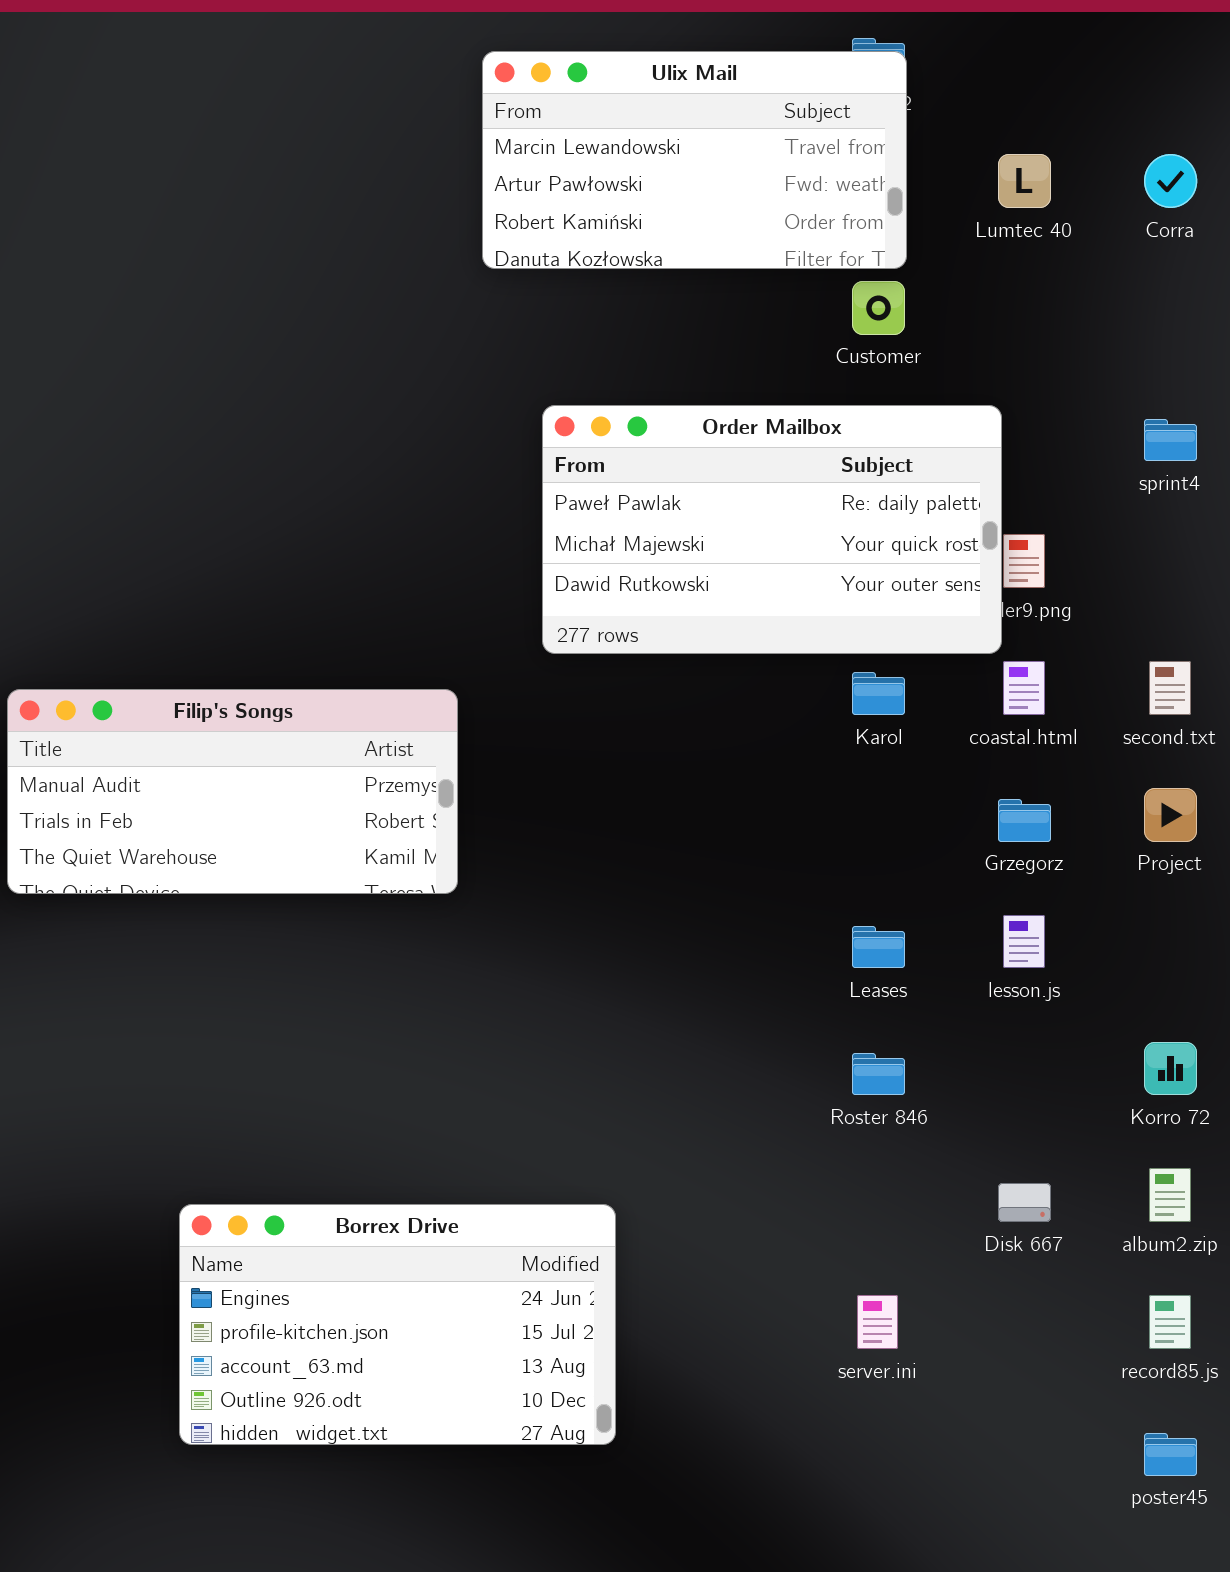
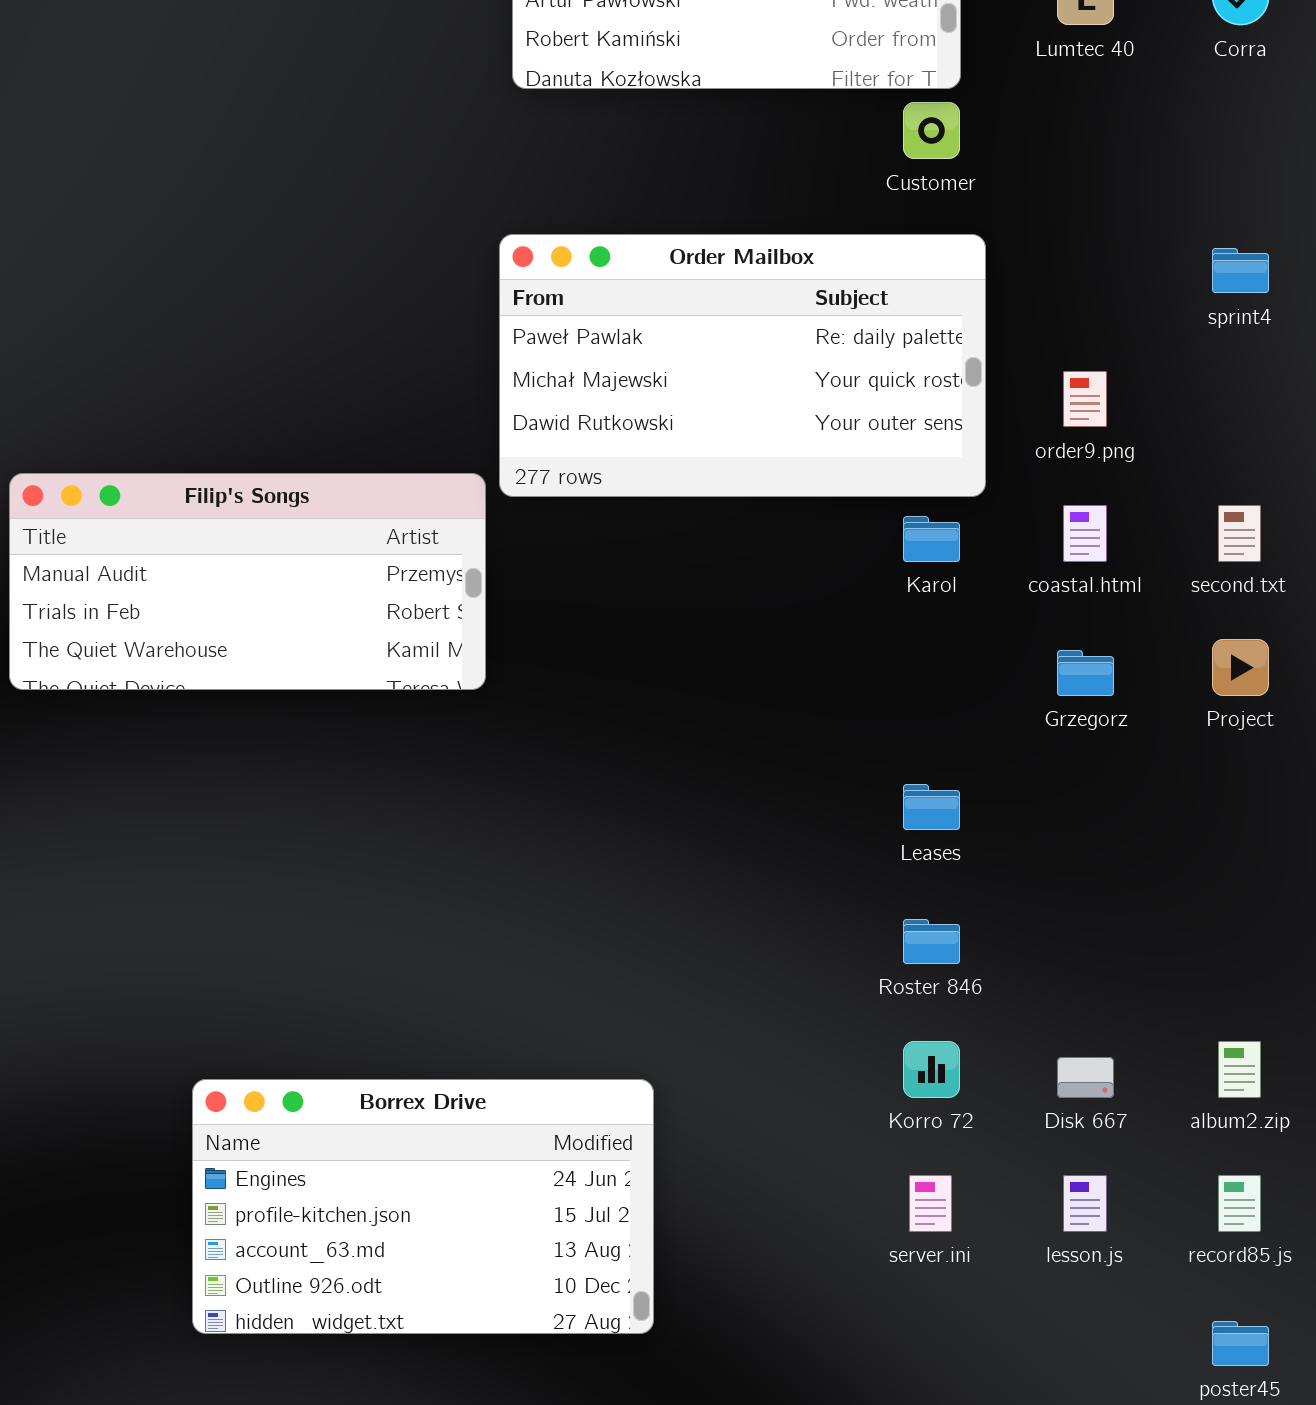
Order Mailbox: [542,405,1002,654] -> [499,234,986,497], moved
Filip's Songs: [7,689,458,894] -> [9,473,486,690], moved
lesson.js: [1003,915,1045,968] -> [1063,1175,1107,1232], moved
Korro 72: [1144,1042,1197,1095] -> [903,1041,960,1098], moved

